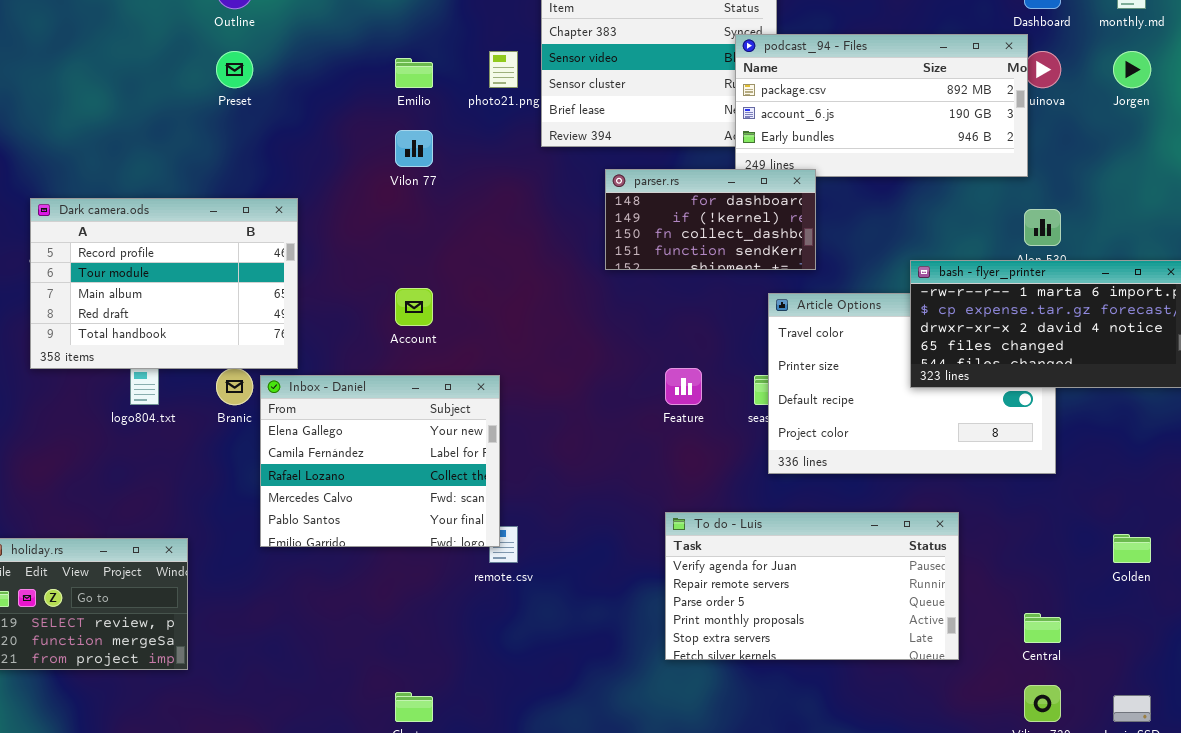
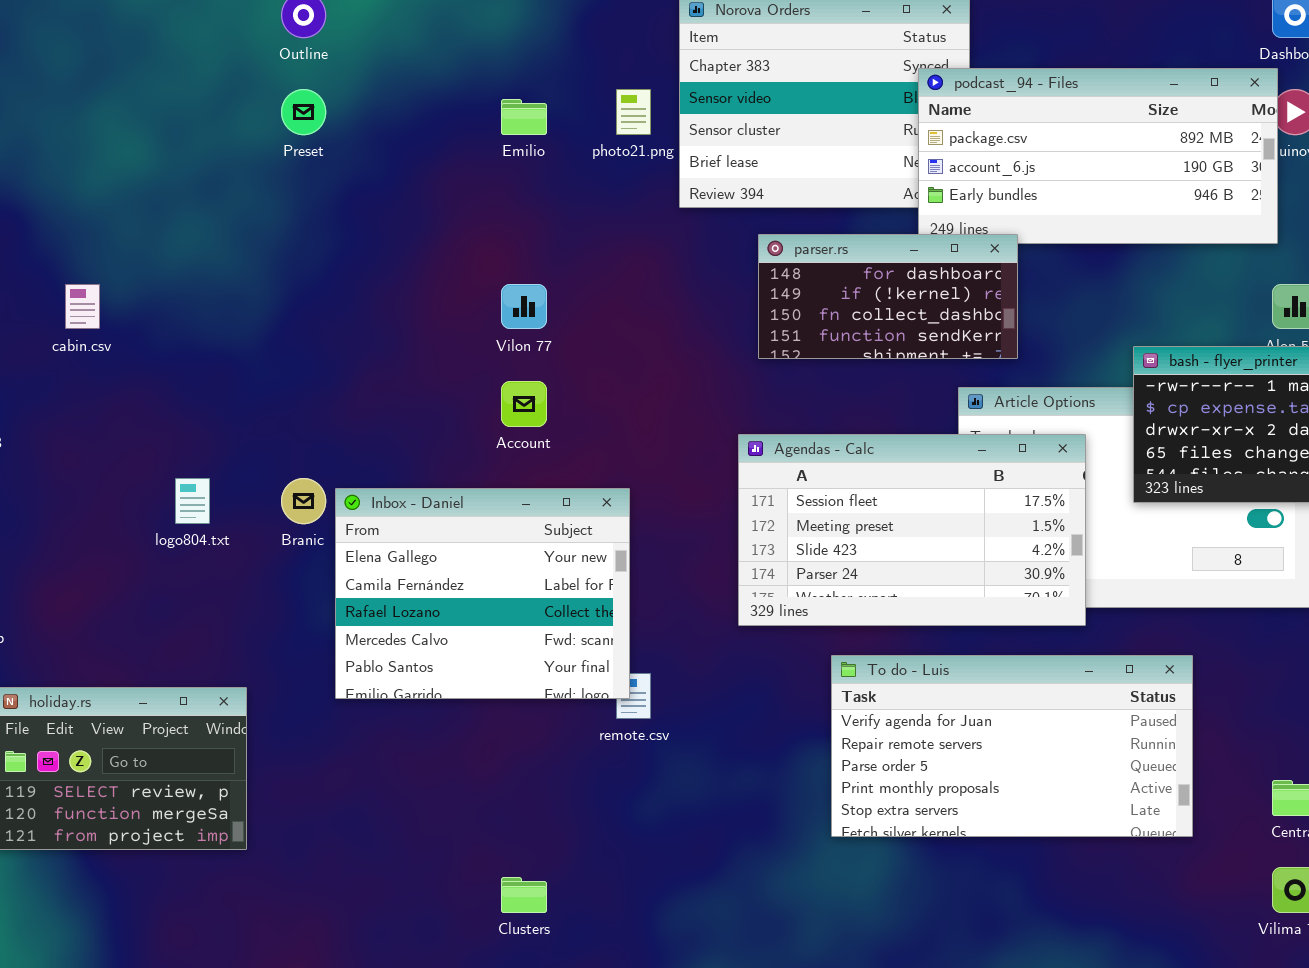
Vilon 77: [395,130,433,167] -> [501,284,547,329], moved
Dark camera.ods: [30,198,298,369] -> none, closed
Agendas - Calc: none -> [738,434,1086,626], opened

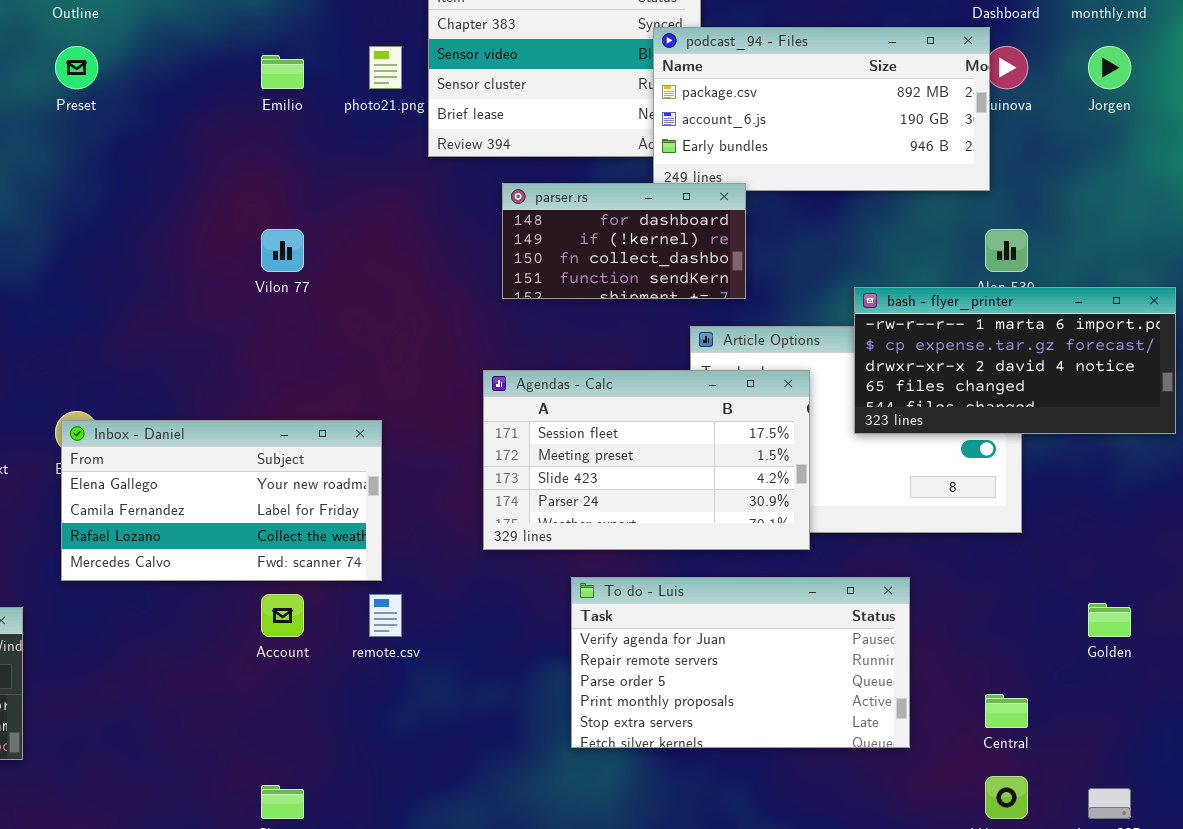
Account: [501,381,547,427] -> [261,594,304,637], moved
Inbox - Daniel: [335,488,630,699] -> [61,420,382,581], resized

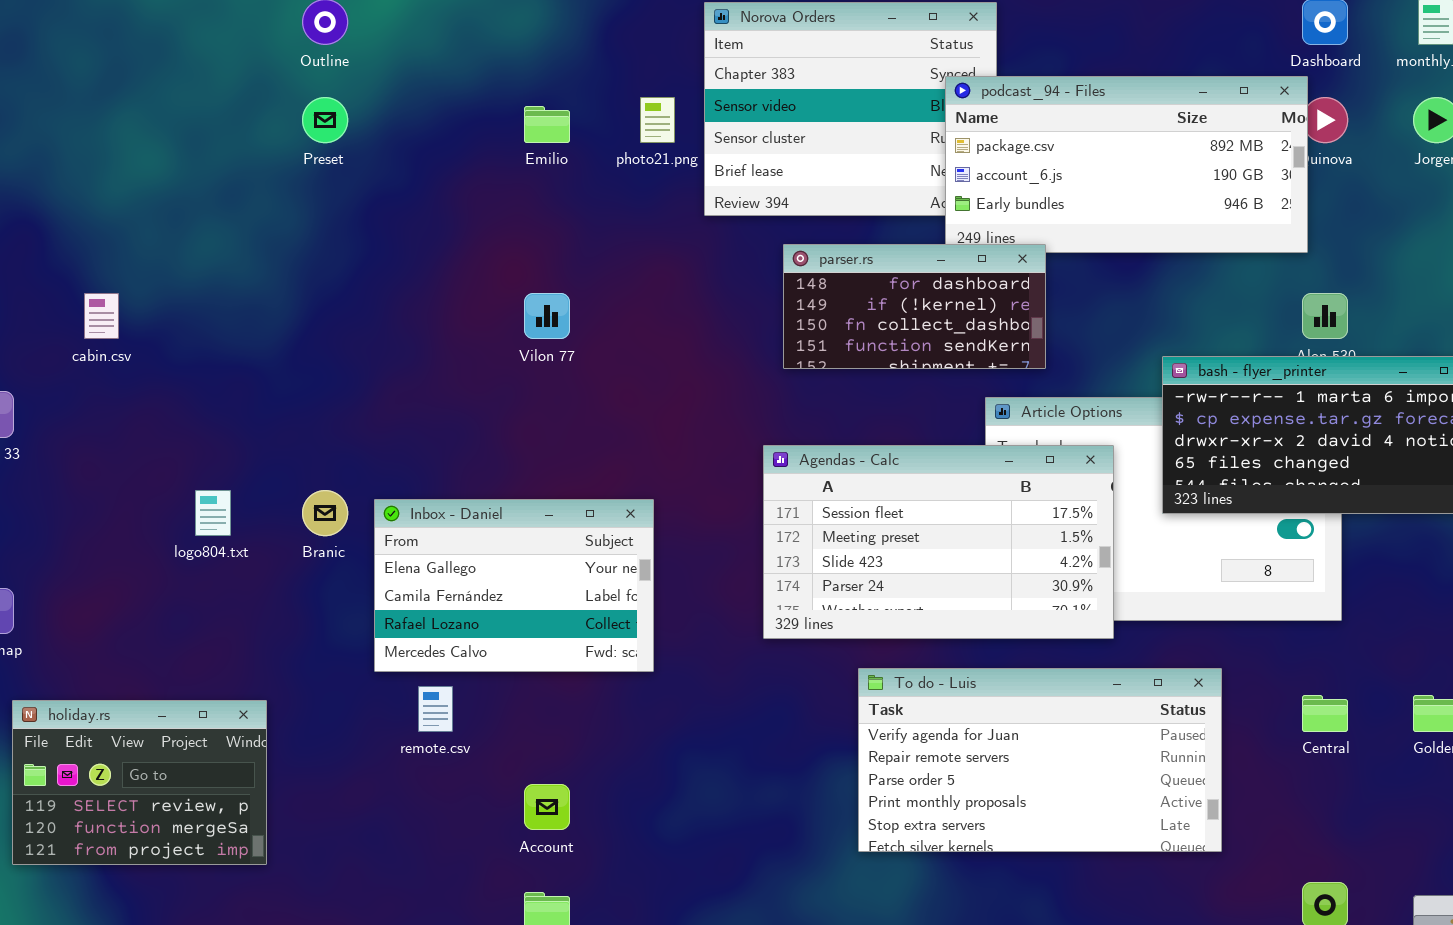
Inbox - Daniel: [61,420,382,581] -> [374,499,654,672], resized
Account: [261,594,304,637] -> [524,784,570,830], moved
remote.csv: [369,594,402,637] -> [418,686,453,732], moved
Central: [985,694,1028,728] -> [1302,695,1348,732], moved

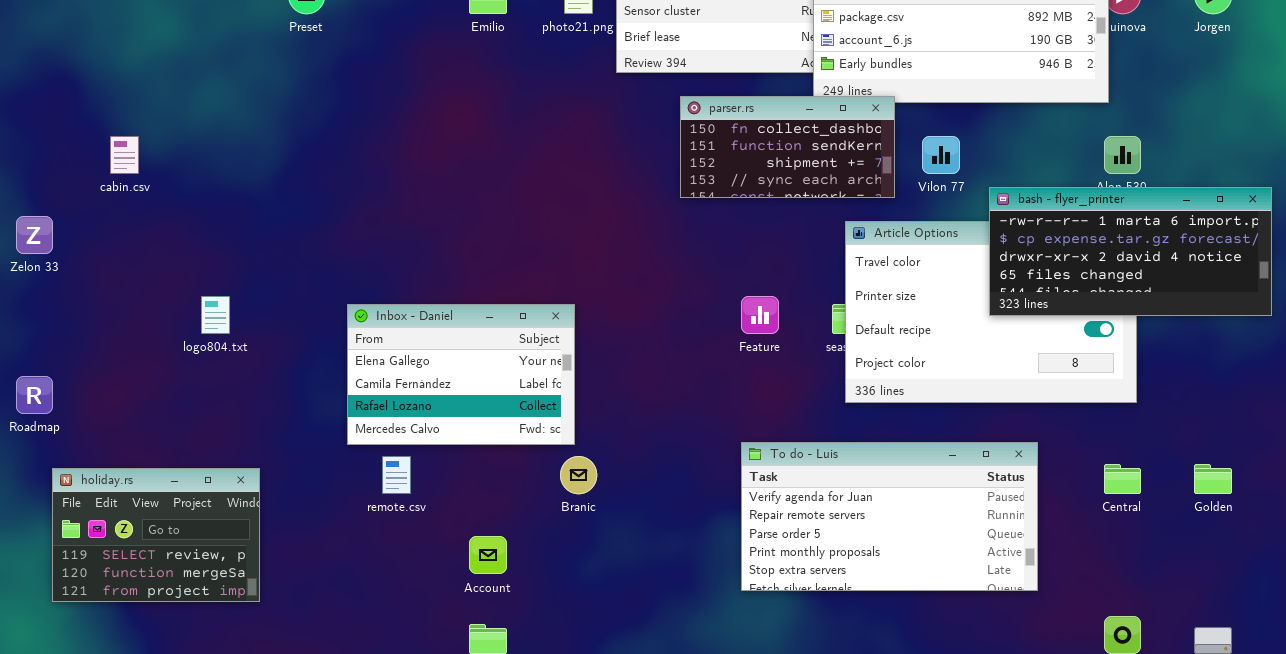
parser.rs: [783,244,1046,369] -> [680,96,895,198], scrolled down 2 rows
Vilon 77: [524,293,570,339] -> [922,136,960,174], moved
Agendas - Calc: [763,445,1114,639] -> none, closed
Branic: [302,490,348,536] -> [560,456,597,494], moved

